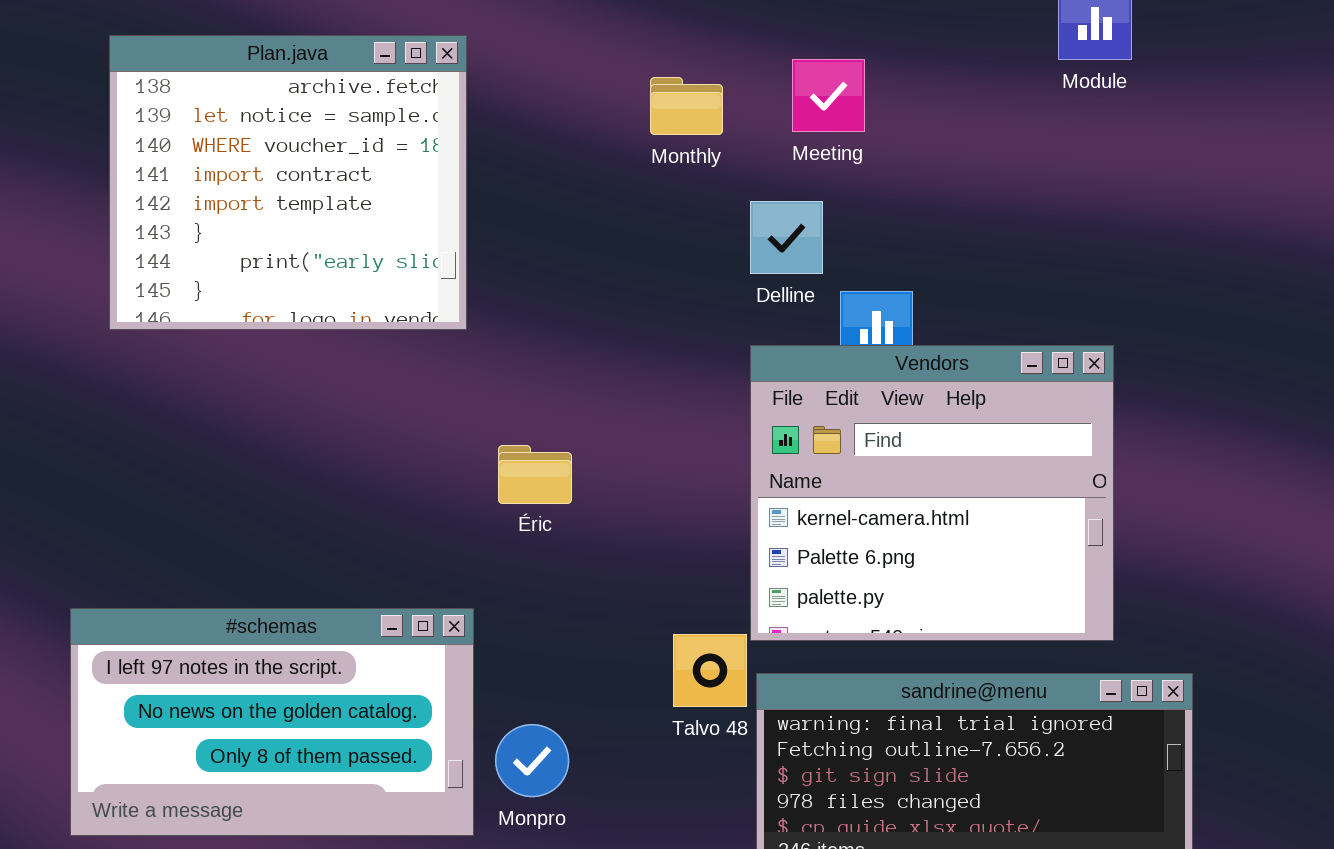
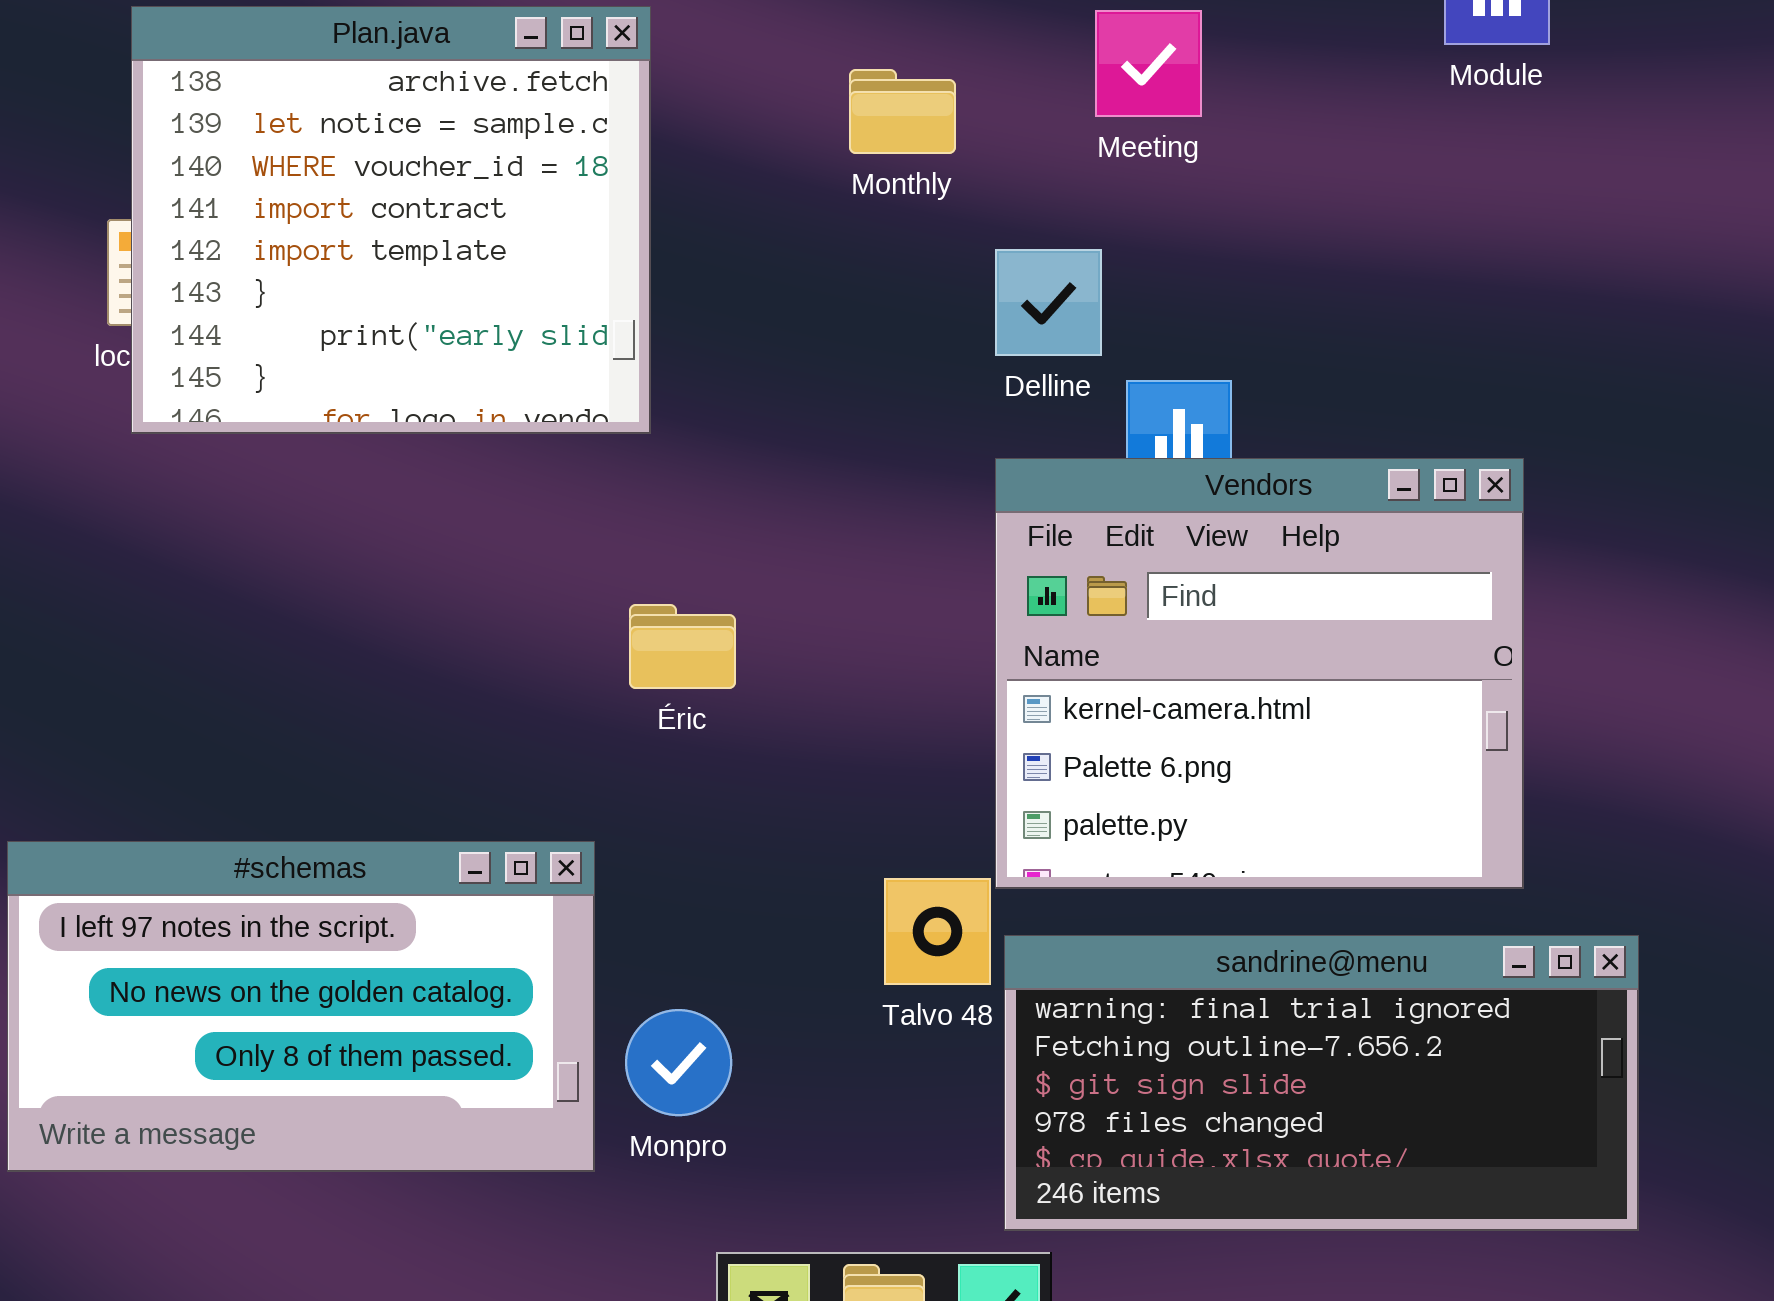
Plan.java: [109,35,467,330] -> [131,6,651,434], moved
Meeting: [792,59,865,132] -> [1095,10,1202,117], moved

